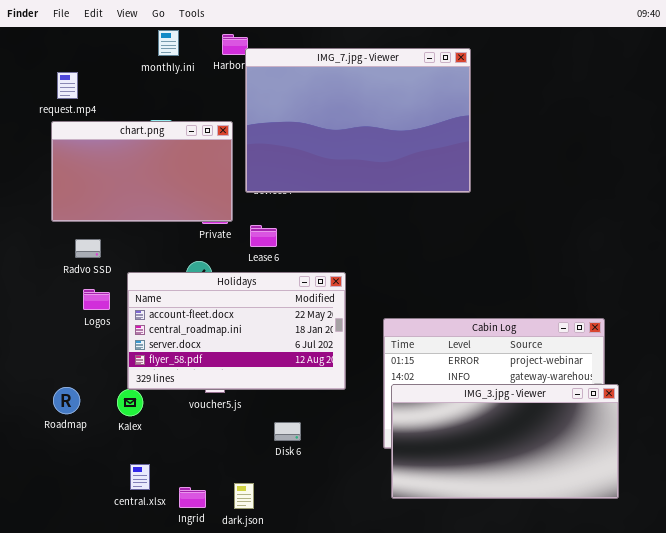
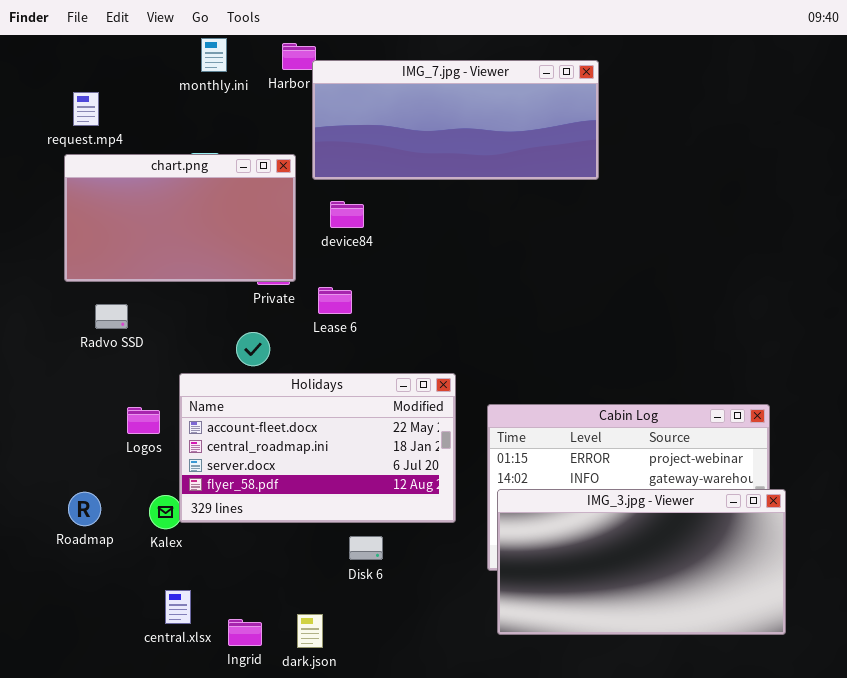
IMG_7.jpg - Viewer: [245,48,471,193] -> [312,60,599,180], resized
Holidays: [127,272,346,390] -> [179,373,456,523], moved
Logos: [83,289,110,310] -> [127,407,160,434], moved

